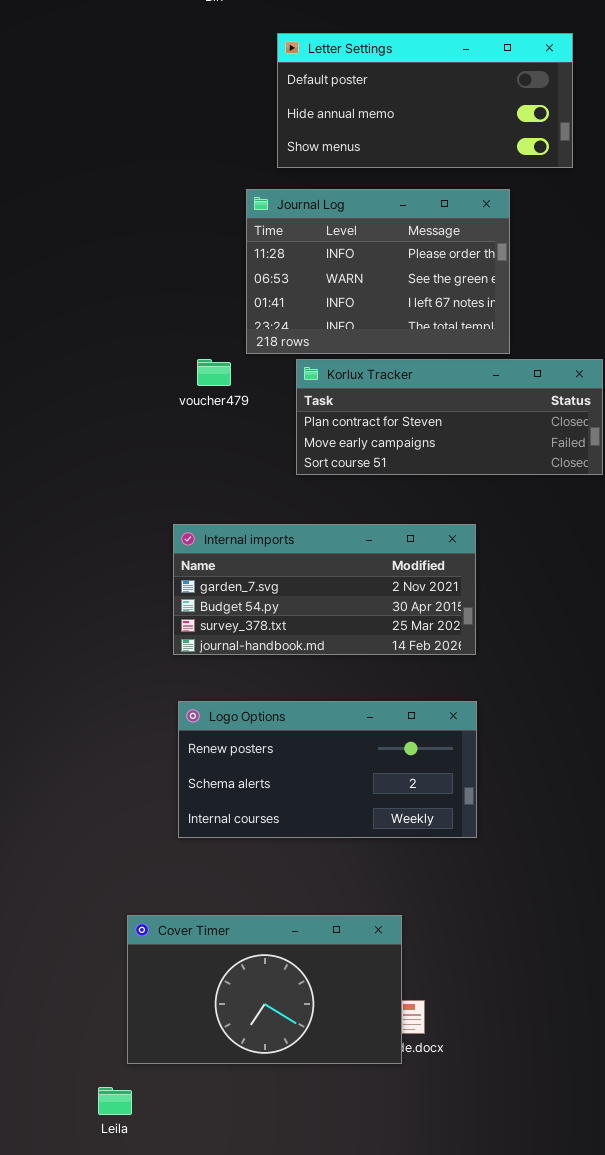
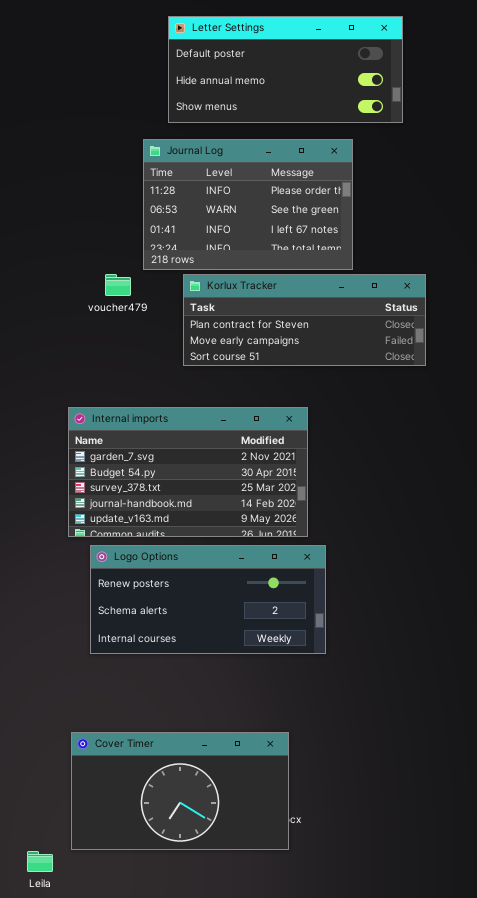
Internal imports: [173,524,476,655] -> [68,407,308,537], moved, resized
Cover Timer: [127,915,402,1064] -> [71,732,289,850], moved

